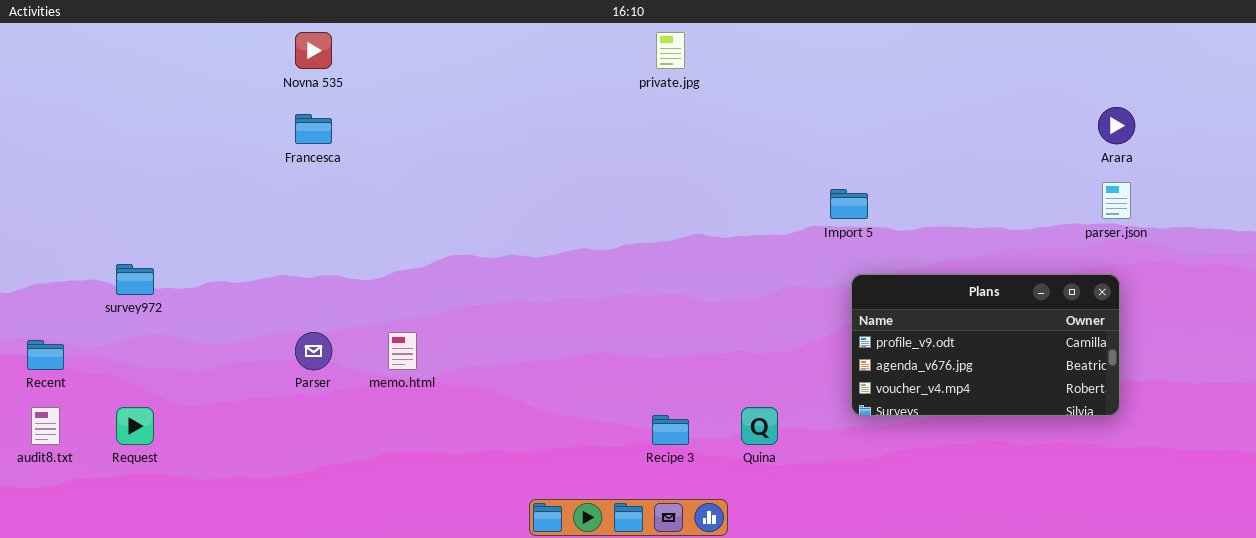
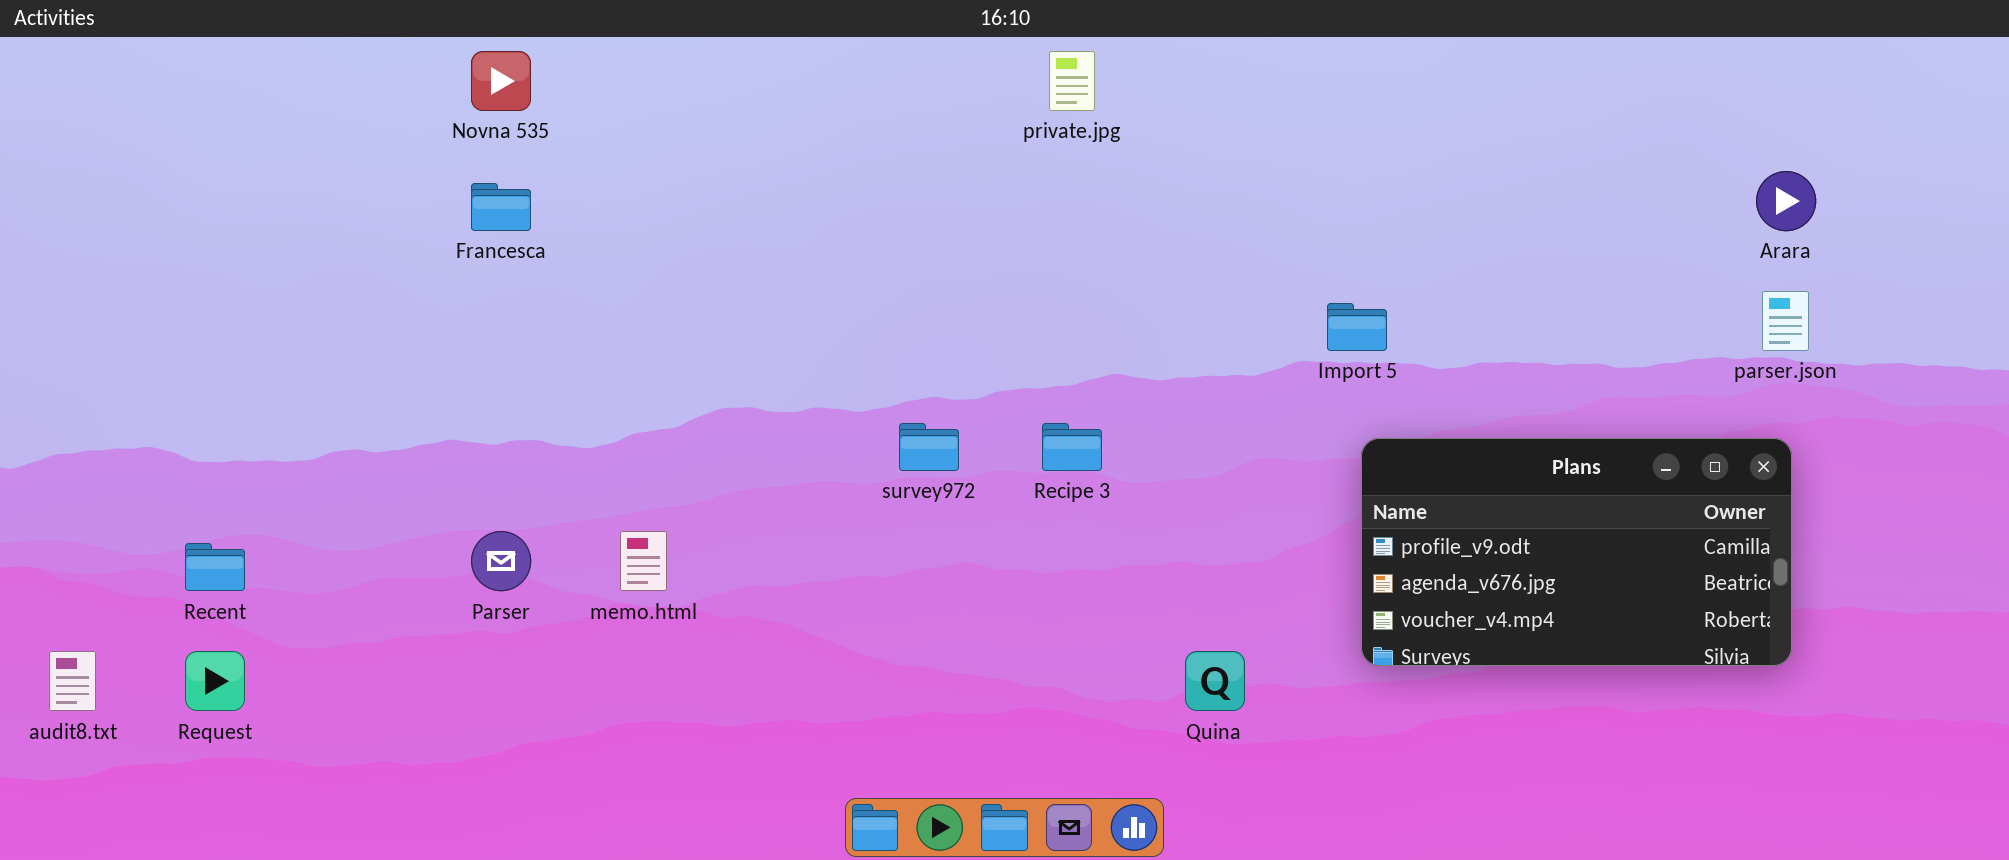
survey972: [116,264,154,295] -> [899,423,959,471], moved
Recent: [27,340,64,370] -> [185,543,245,591], moved
Recipe 3: [652,415,689,445] -> [1042,423,1102,471], moved

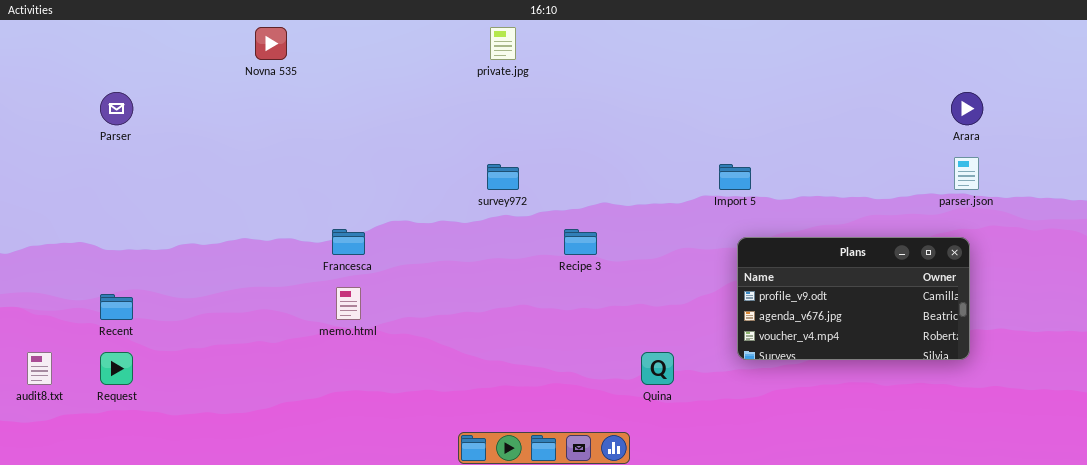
private.jpg: [1049,51,1095,111] -> [490,27,516,60], moved
Francesca: [471,183,531,231] -> [332,229,365,255], moved
survey972: [899,423,959,471] -> [487,164,519,190], moved
Parser: [471,531,531,591] -> [100,92,133,125], moved

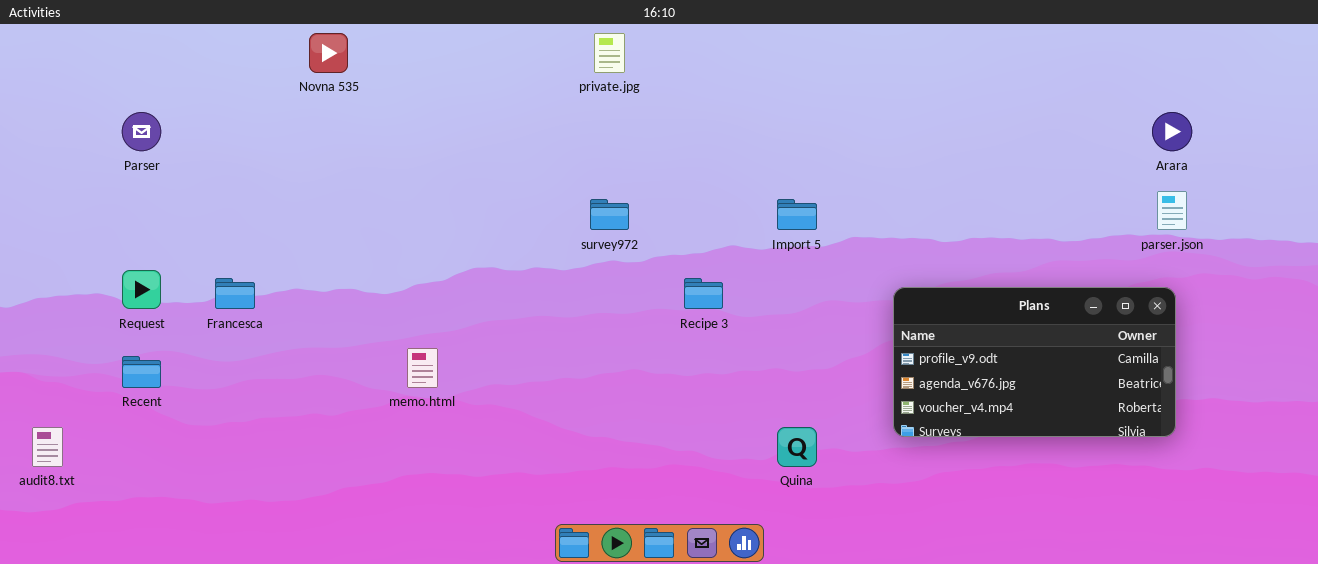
Import 5: [719,164,751,190] -> [777,199,817,230], moved
Francesca: [332,229,365,255] -> [215,278,255,309], moved
Request: [100,352,133,385] -> [122,270,161,309], moved

